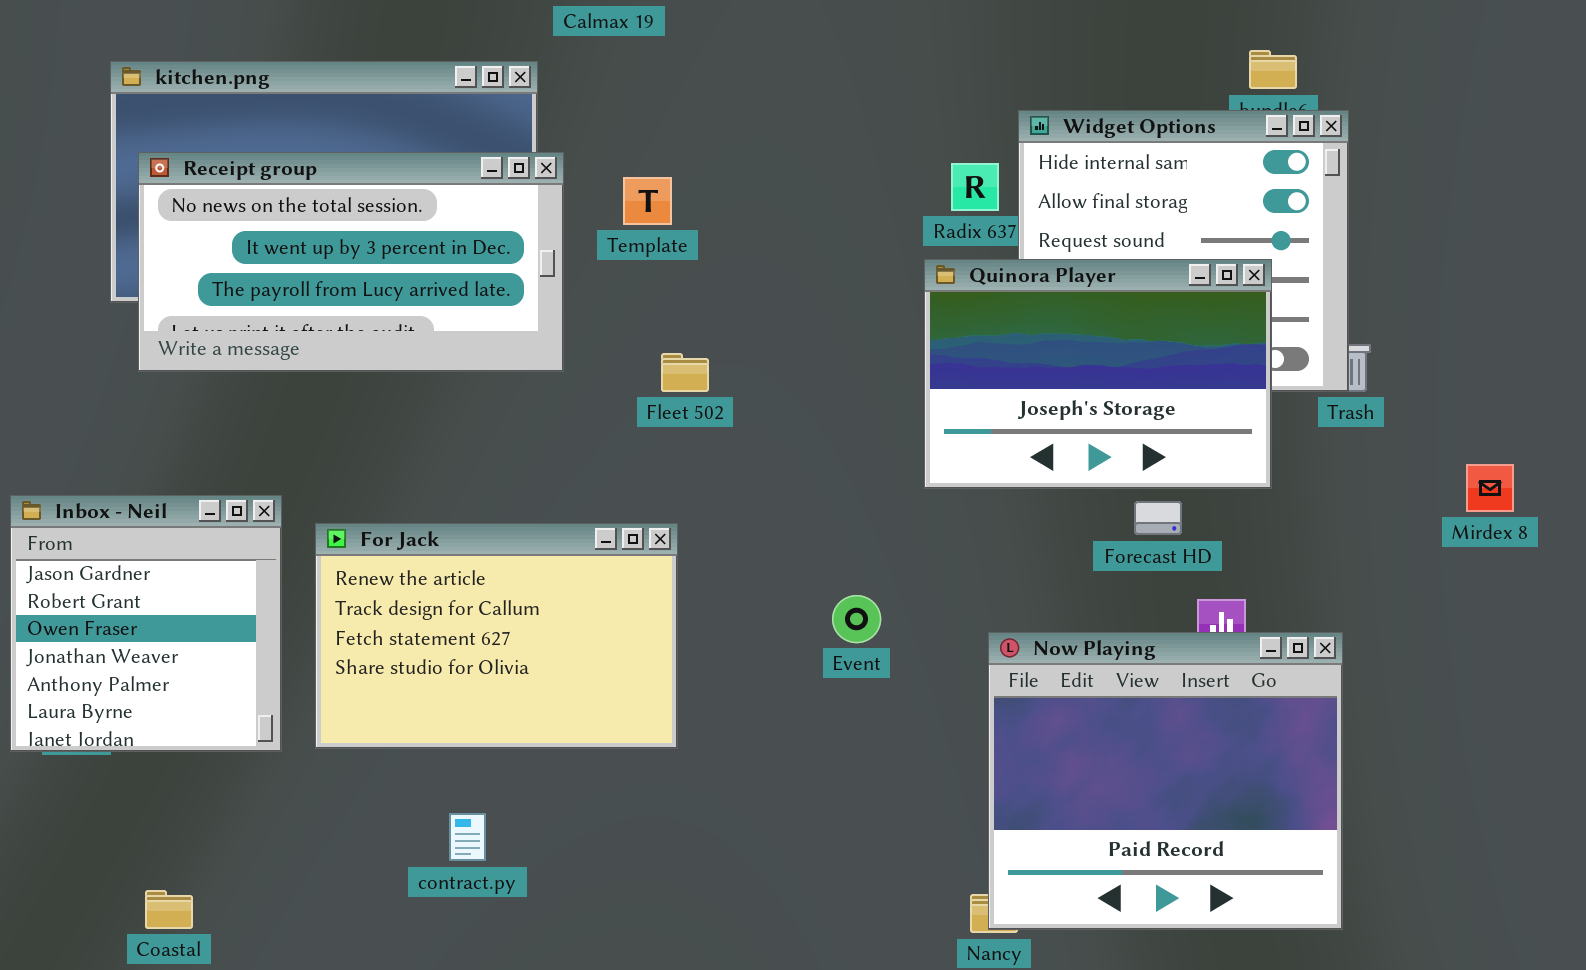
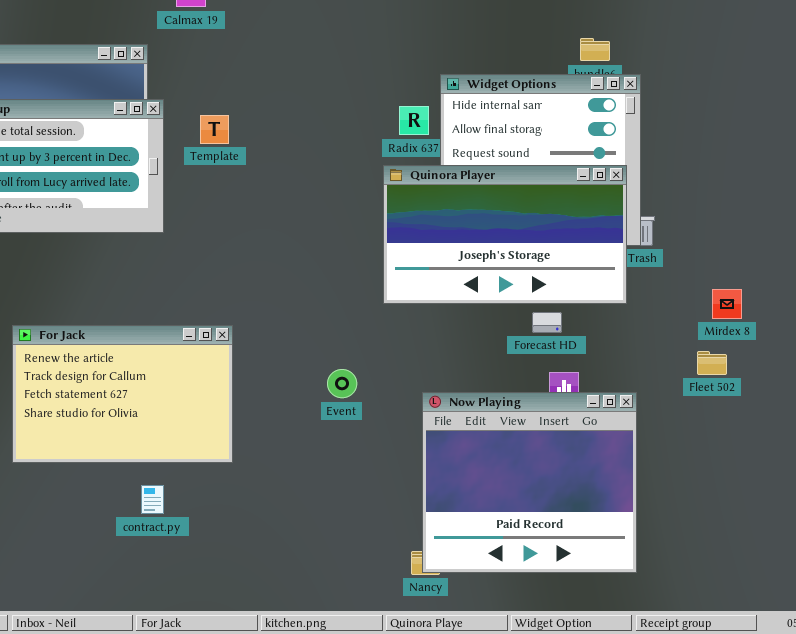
Quinora Player: [924,259,1272,489] -> [383,165,627,304], resized
Fleet 502: [661,353,709,392] -> [697,351,727,375], moved
Forecast HD: [1134,501,1182,535] -> [532,312,562,333], moved
contract.py: [449,813,486,861] -> [141,485,164,514], moved

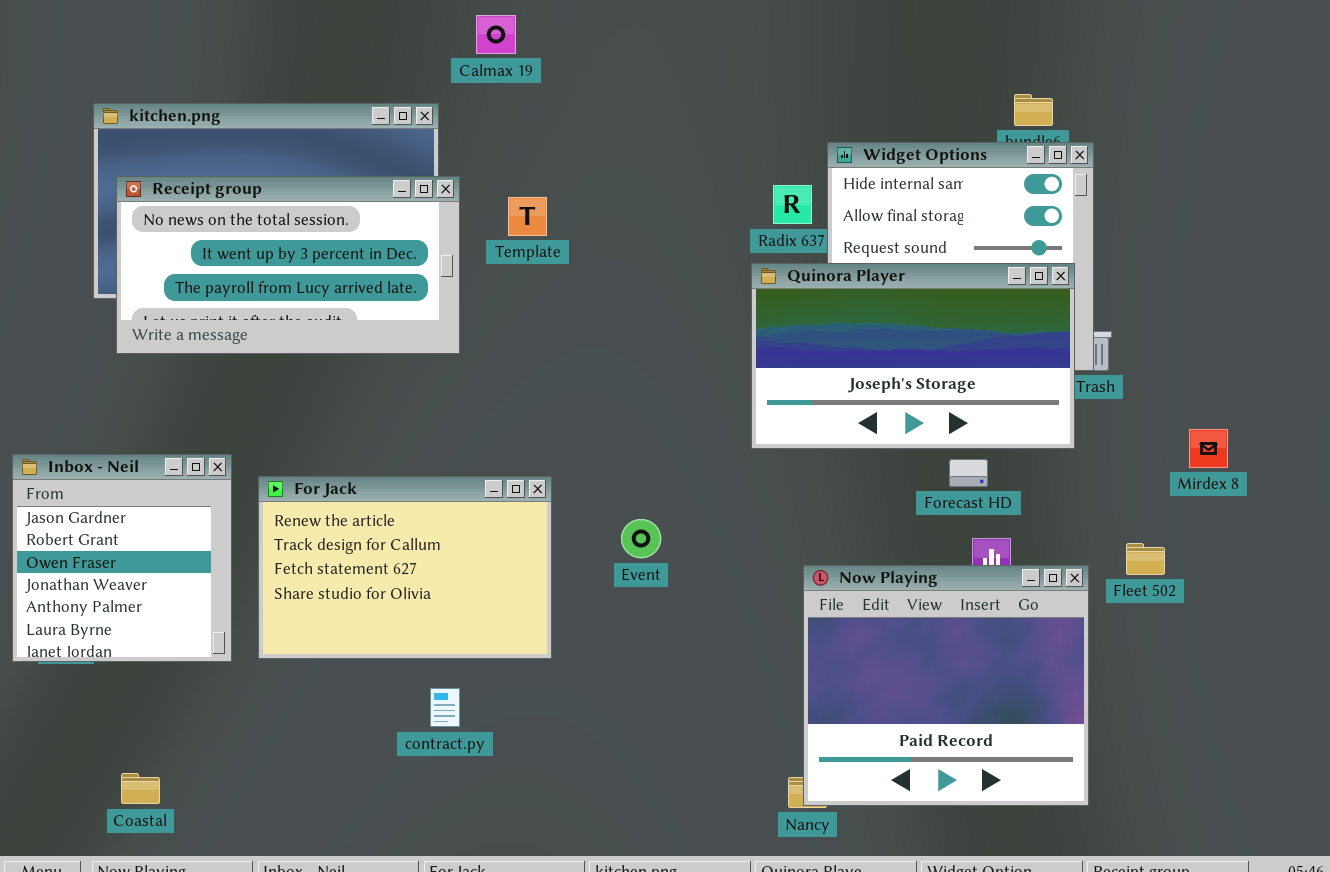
Fleet 502: [697,351,727,375] -> [1126,543,1165,575], moved
Event: [327,369,357,398] -> [621,519,661,558], moved

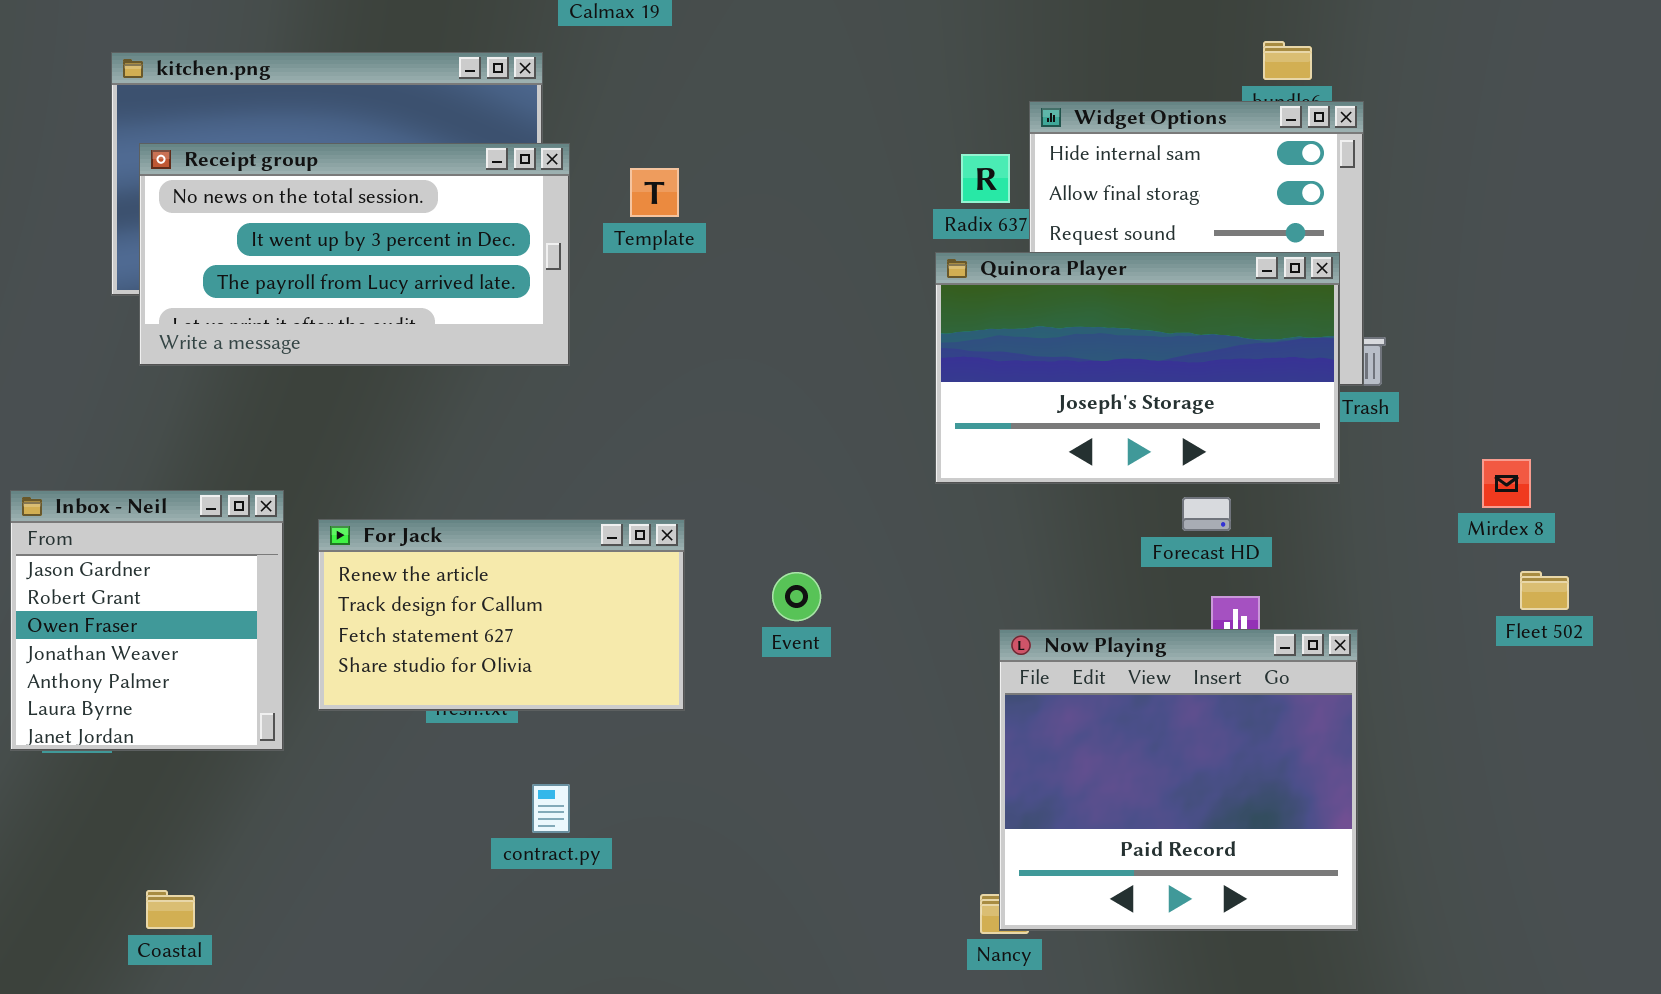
For Jack: [258,476,552,659] -> [318,519,685,711], resized
Fleet 502: [1126,543,1165,575] -> [1520,571,1569,610], moved

